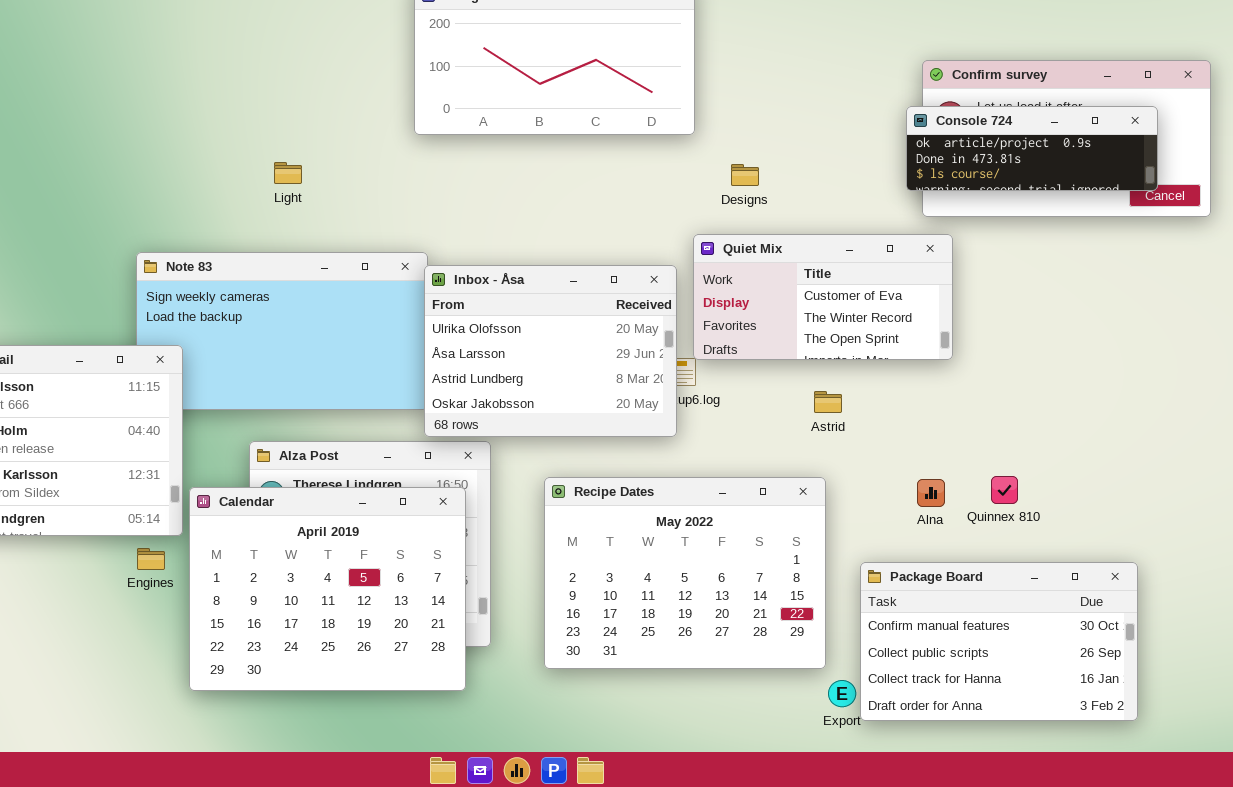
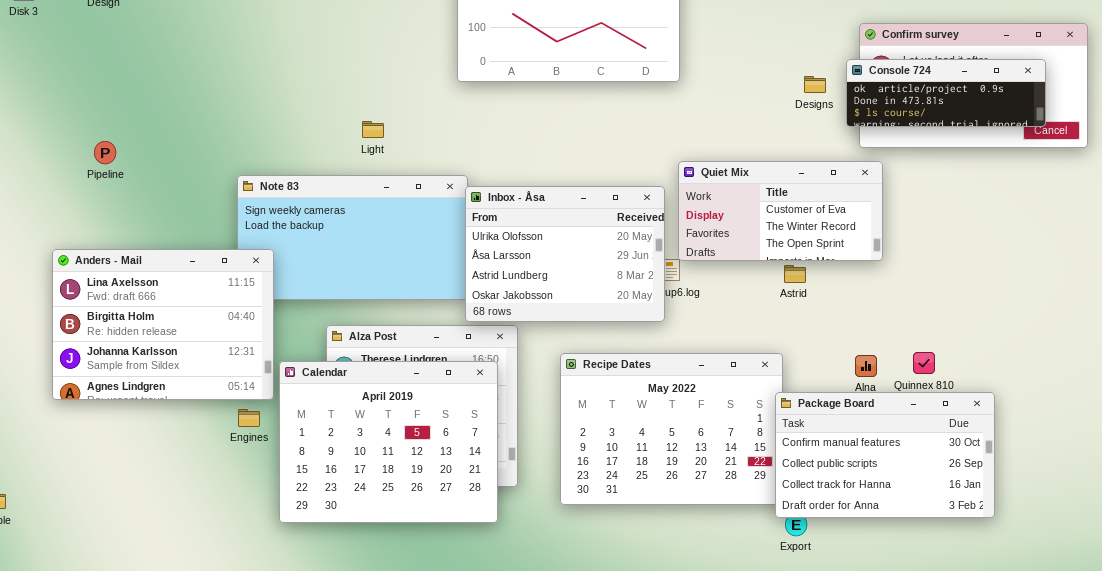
Light: [274,162,302,184] -> [362,121,384,138], moved
Designs: [731,164,759,186] -> [804,76,826,93], moved
Astrid: [814,391,842,413] -> [784,265,806,283], moved
Package Board: [860,562,1138,721] -> [775,392,995,518], moved

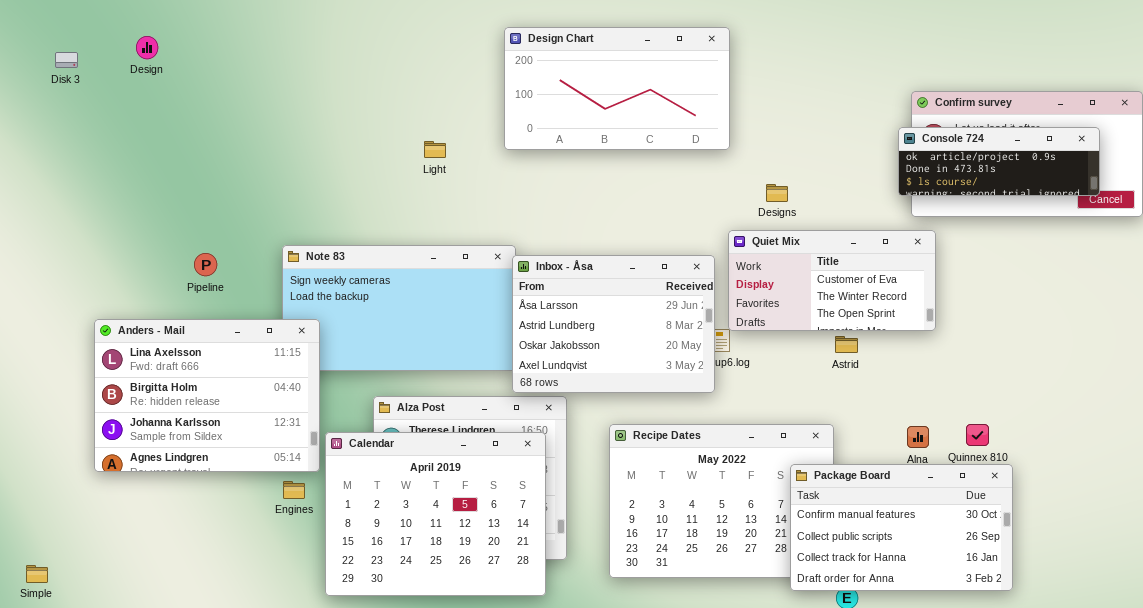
Designs: [804,76,826,93] -> [766,184,788,202], moved
Light: [362,121,384,138] -> [424,141,446,158], moved
Pipeline: [94,141,116,164] -> [194,253,217,276], moved
Inbox - Åsa: [465,186,665,322] -> [512,255,715,393], scrolled down 1 row
Package Board: [775,392,995,518] -> [790,464,1013,591], moved

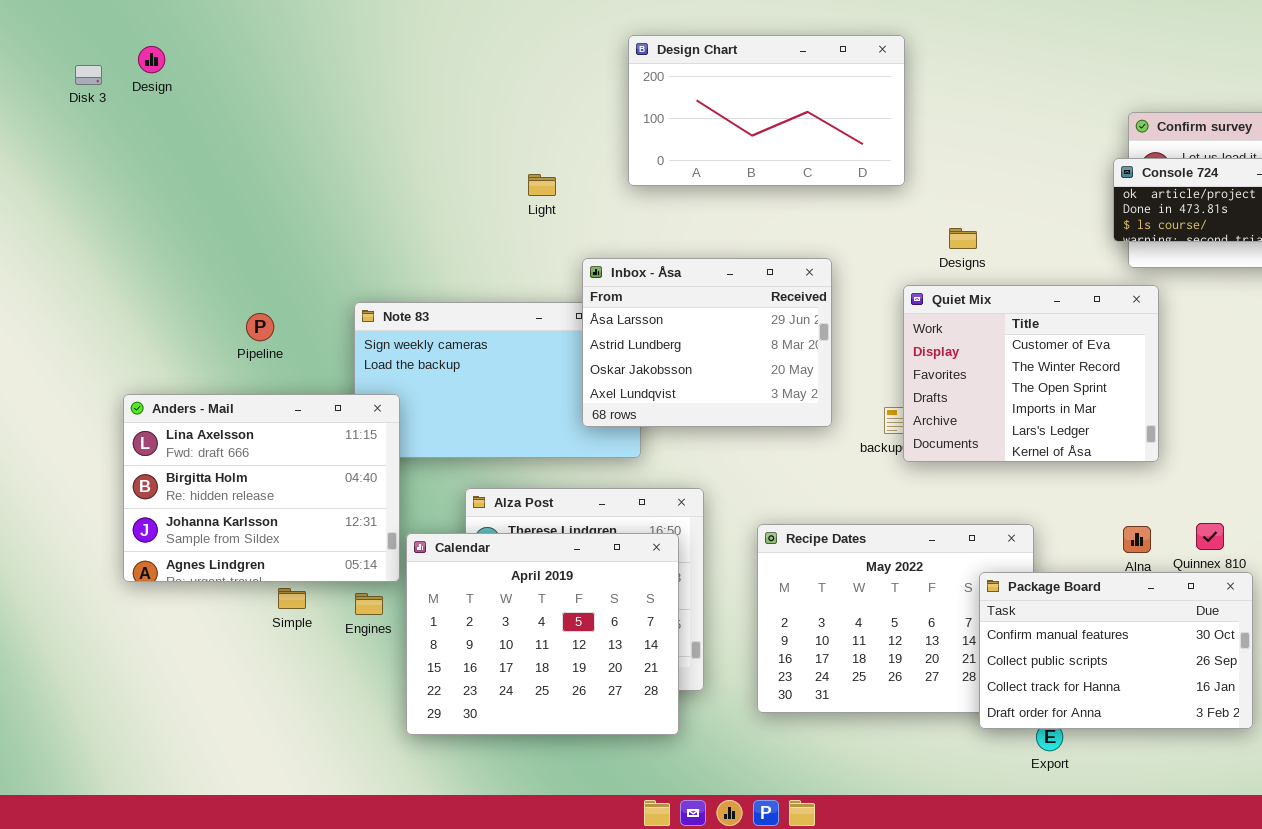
Design: [136,36,158,59] -> [138,46,165,73], moved
Quiet Mix: [728,230,936,331] -> [903,285,1159,462], resized
Inbox - Åsa: [512,255,715,393] -> [582,258,832,427], moved
Simple: [26,565,48,583] -> [278,588,306,609], moved

